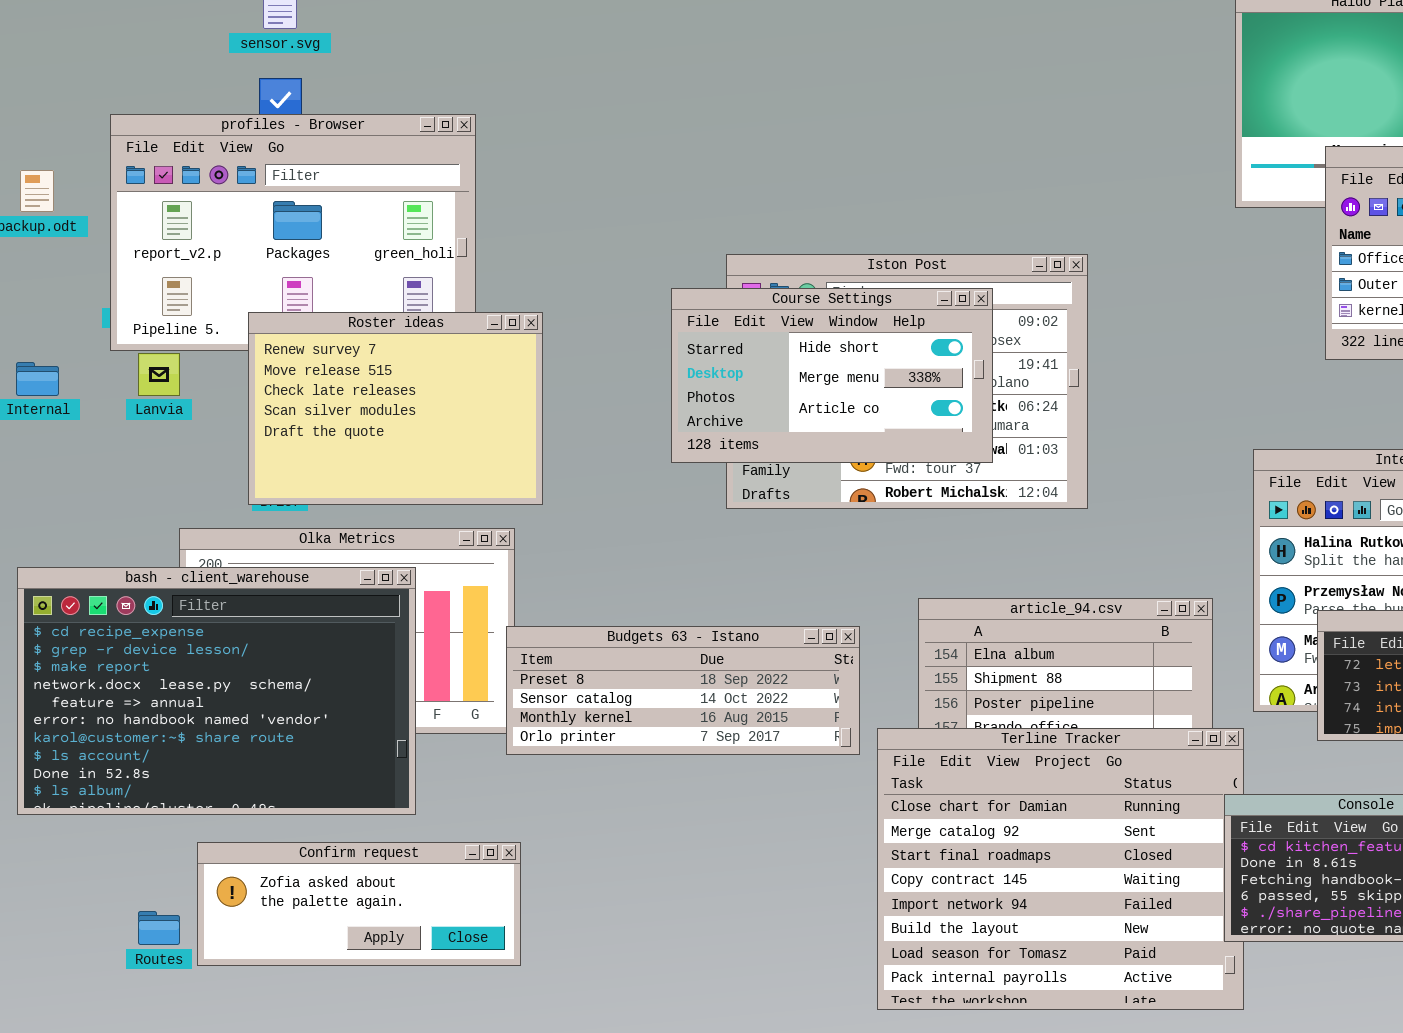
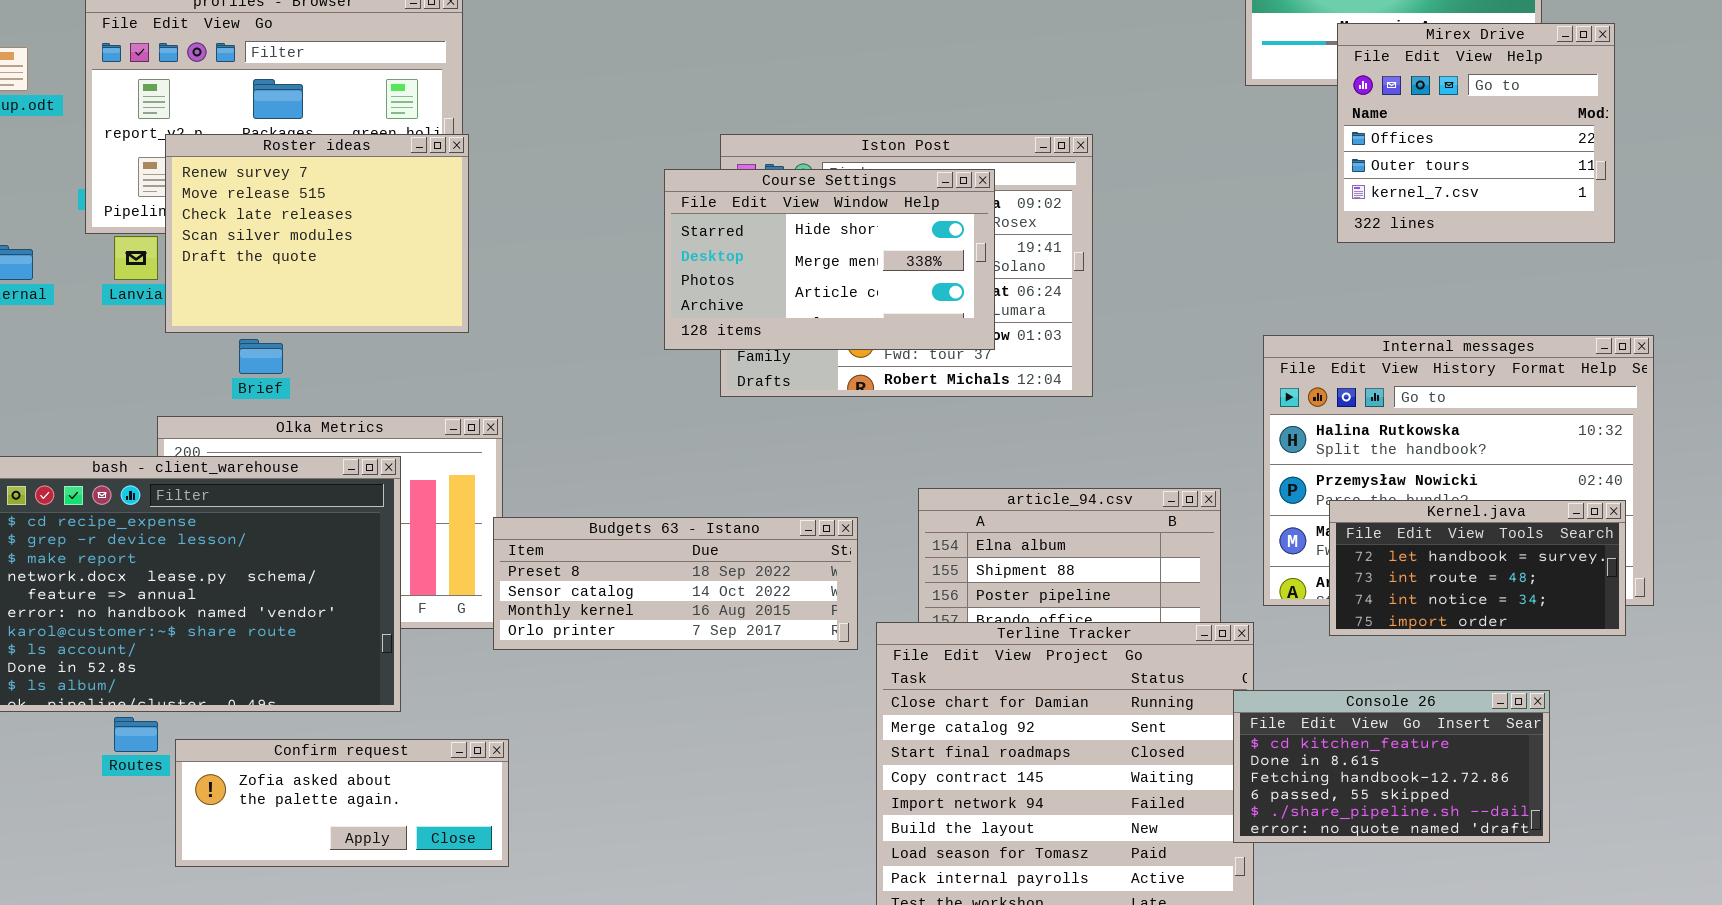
Roster ideas: [248,312,543,505] -> [165,134,469,333], moved
Routes: [138,911,180,945] -> [114,717,158,752], moved

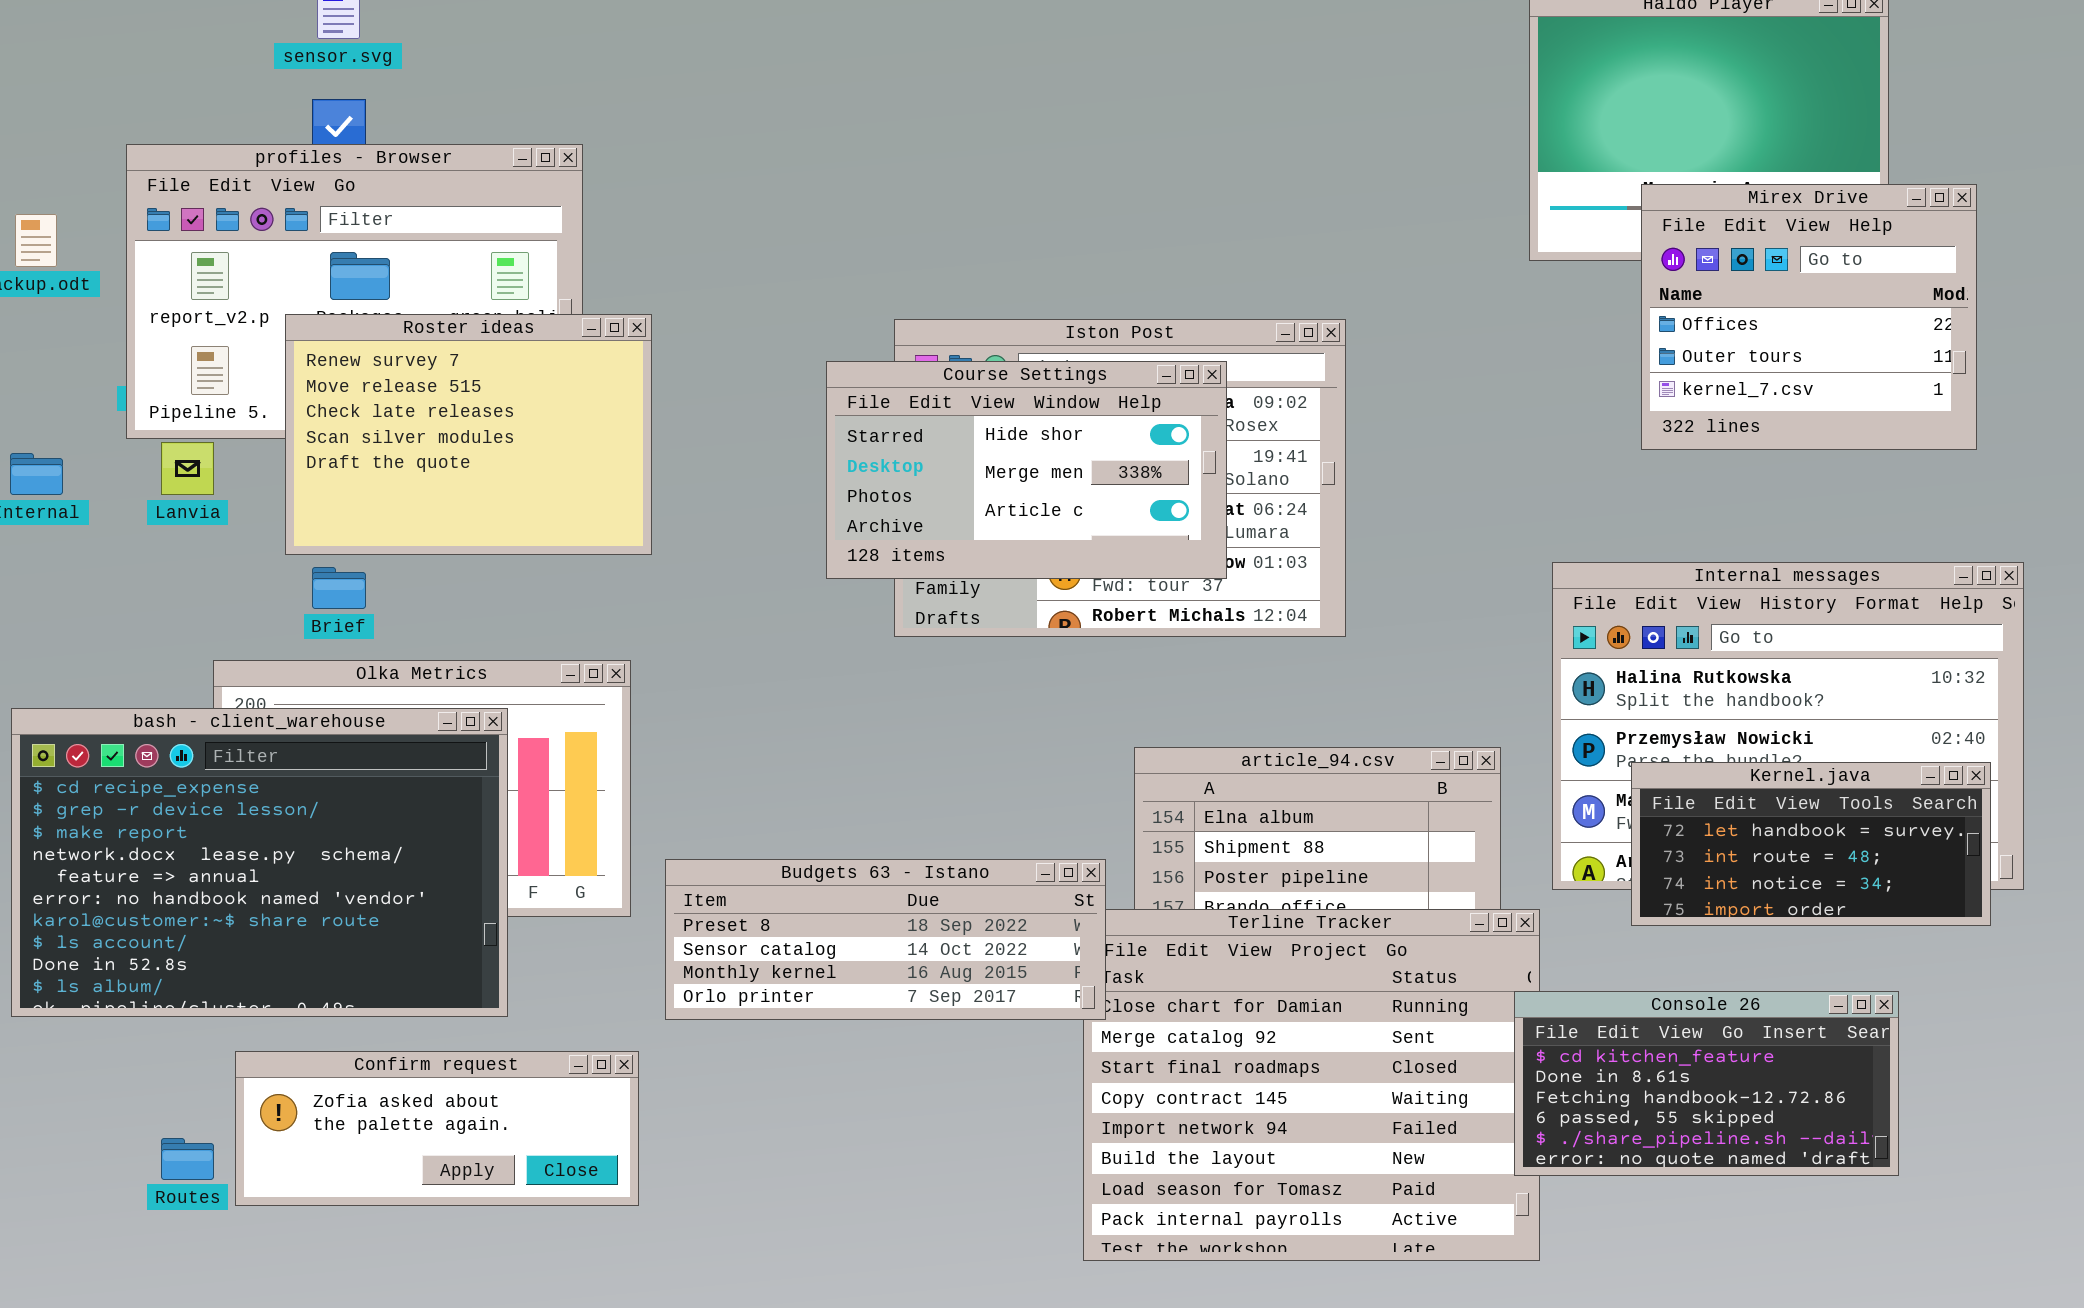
Roster ideas: [165,134,469,333] -> [285,314,652,555], moved
Budgets 63 - Istano: [493,517,858,650] -> [665,859,1106,1020], moved
Routes: [114,717,158,752] -> [161,1138,214,1180], moved

